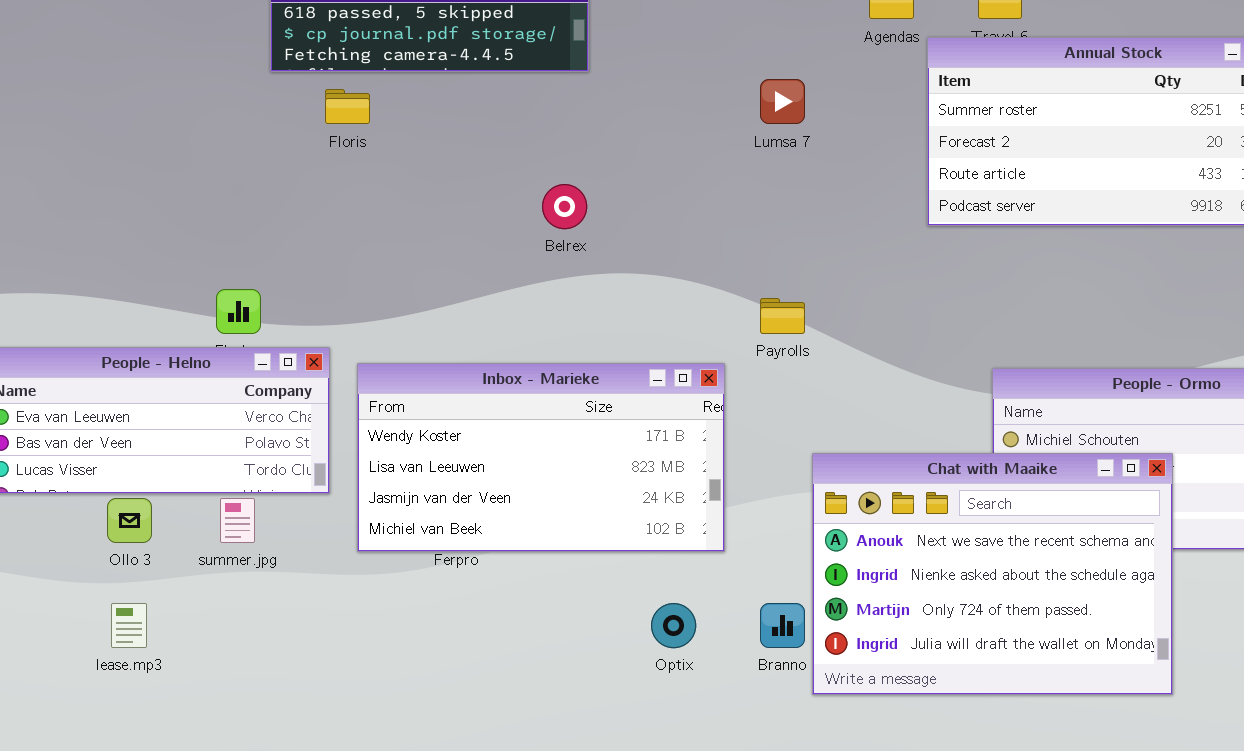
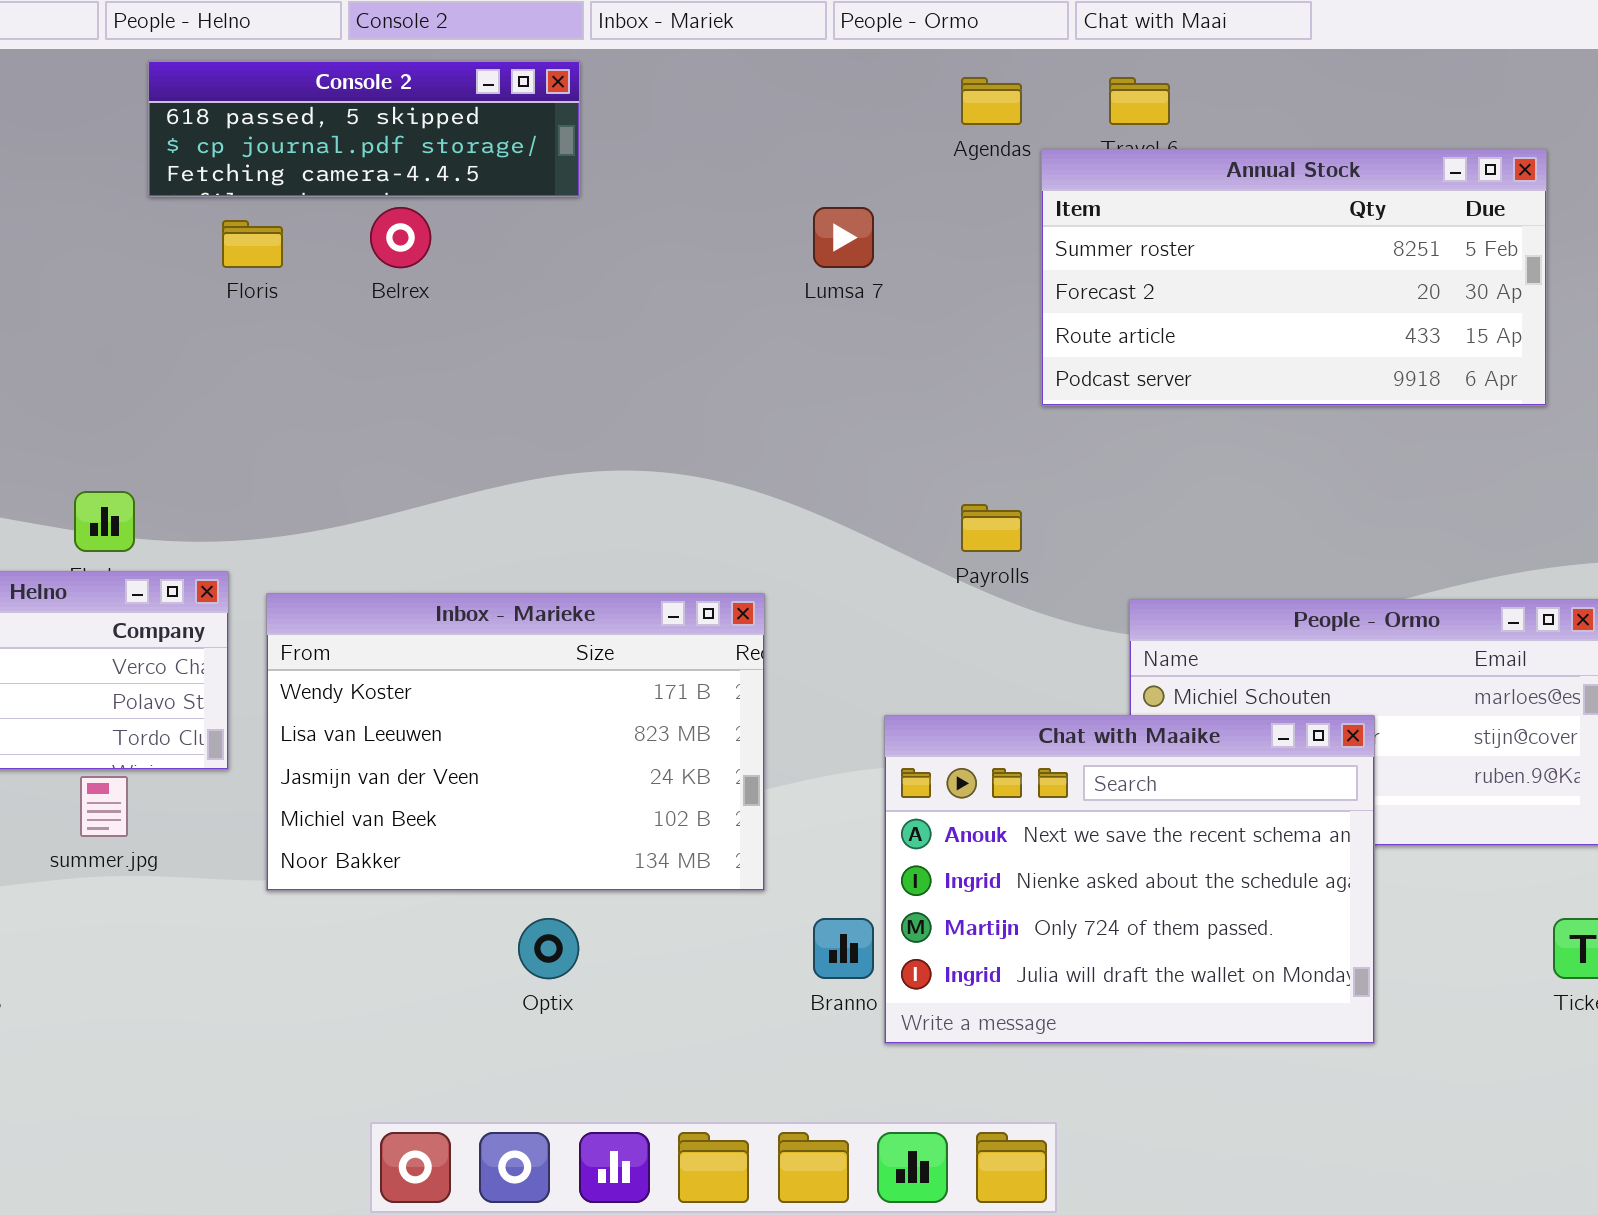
Belrex: [542,184,587,229] -> [370,207,431,268], moved
Payrolls: [760,298,805,334] -> [961,504,1022,552], moved
Inbox - Marieke: [357,363,725,552] -> [266,593,765,891], resized
Optix: [651,603,696,648] -> [518,918,579,979], moved

